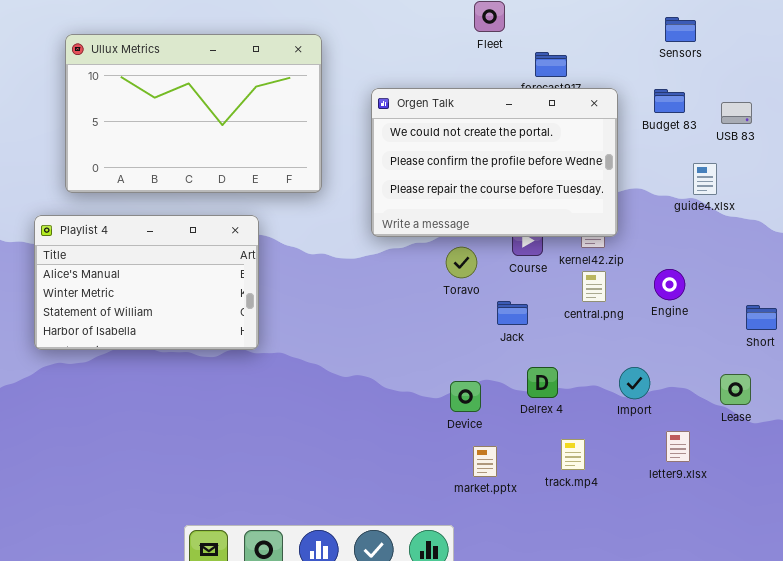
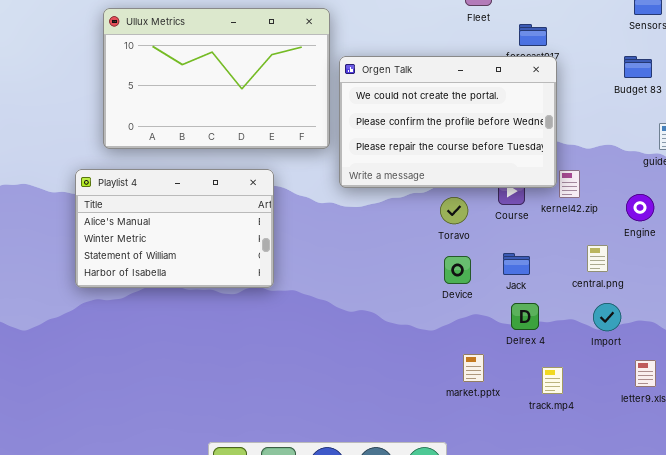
Orgen Talk: [371,88,618,237] -> [339,56,557,188], moved
Engine: [654,269,685,300] -> [626,194,654,221], moved
central.png: [582,271,606,302] -> [587,245,608,272], moved
Jack: [497,301,528,325] -> [503,253,530,275], moved
Device: [450,381,481,412] -> [444,256,471,284], moved
market.pptx: [473,446,497,477] -> [463,354,484,382], moved

